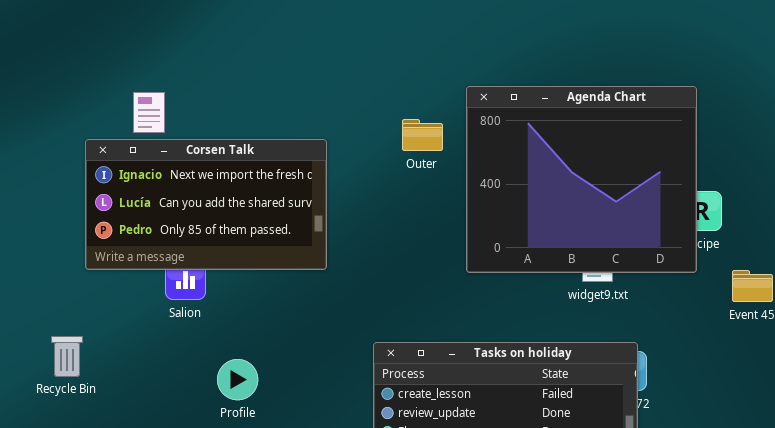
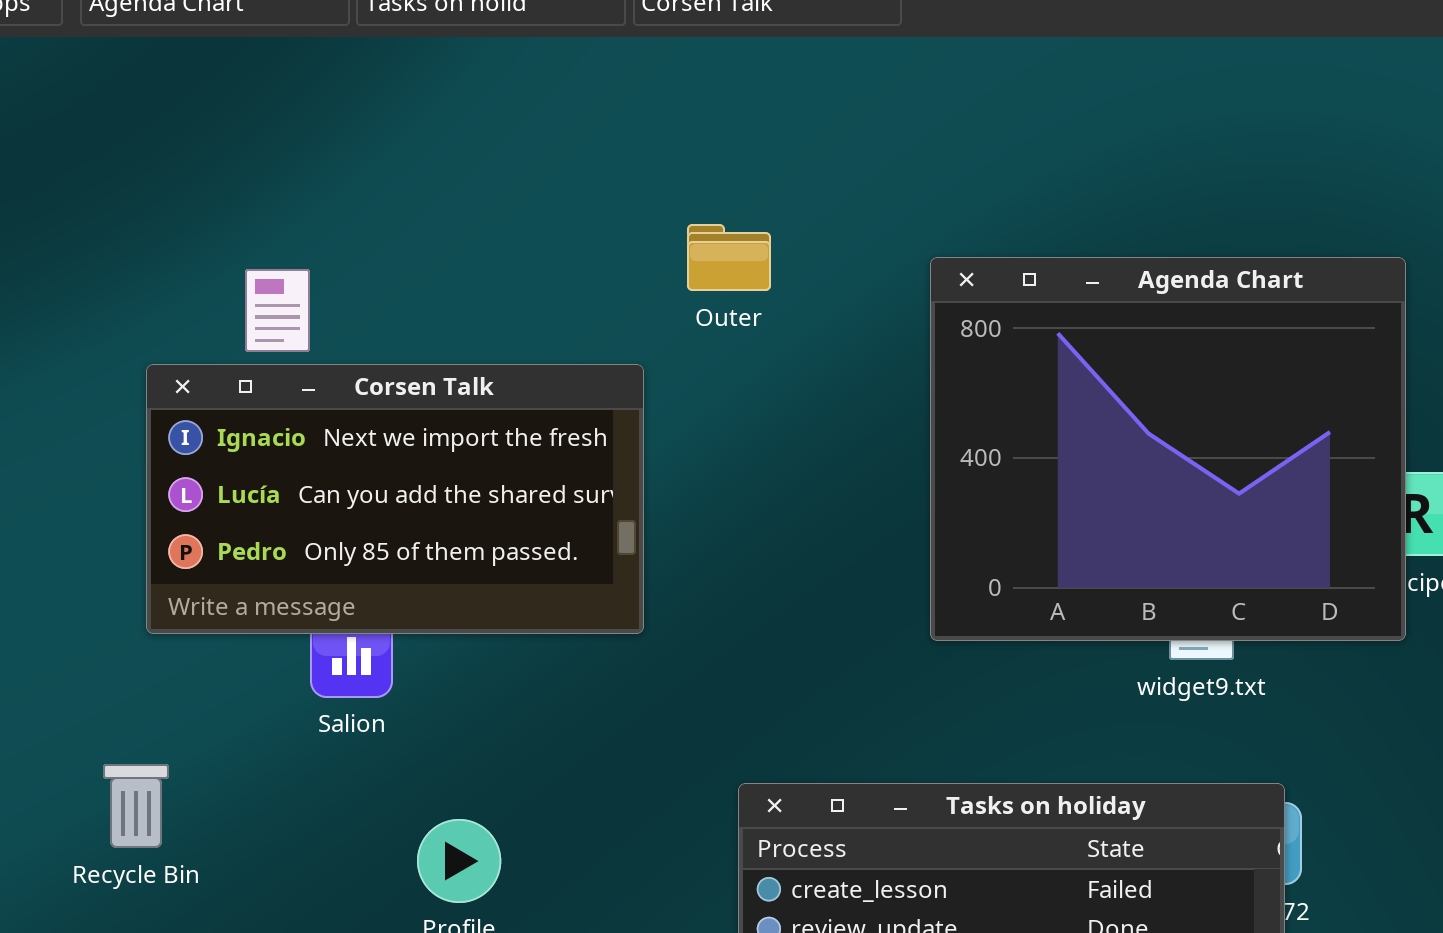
Outer: [402,119,443,151] -> [687,224,771,291], moved
Recycle Bin: [51,336,83,377] -> [103,764,169,848], moved

